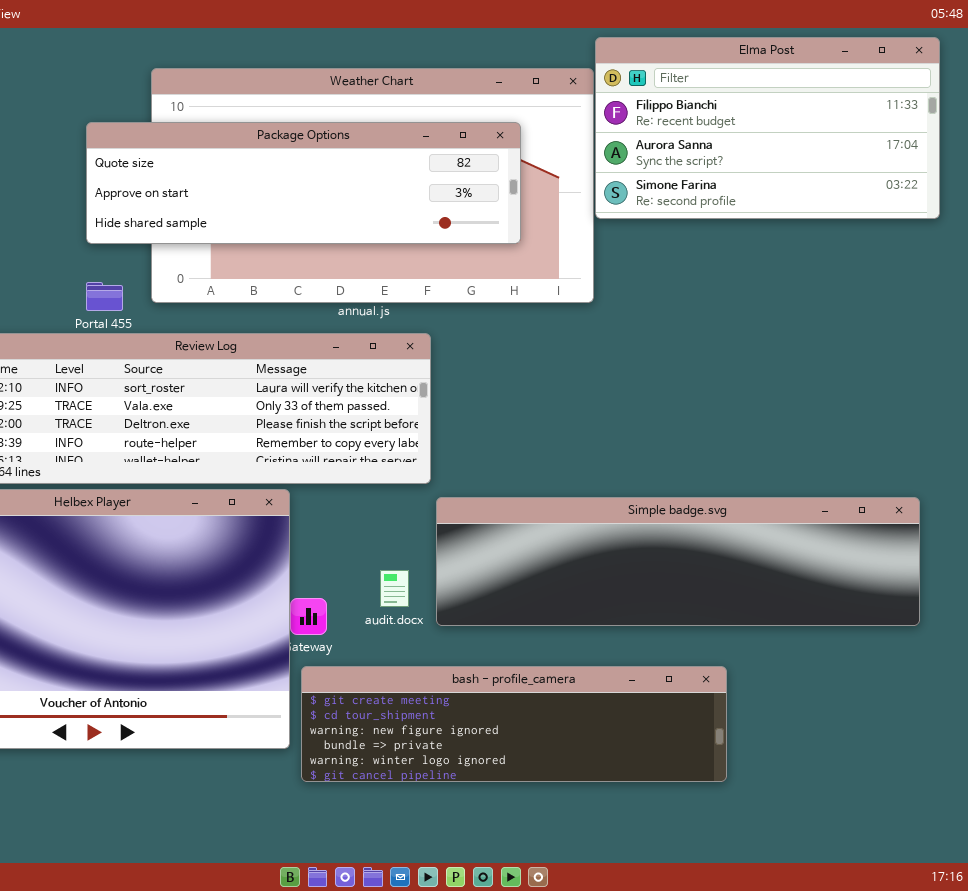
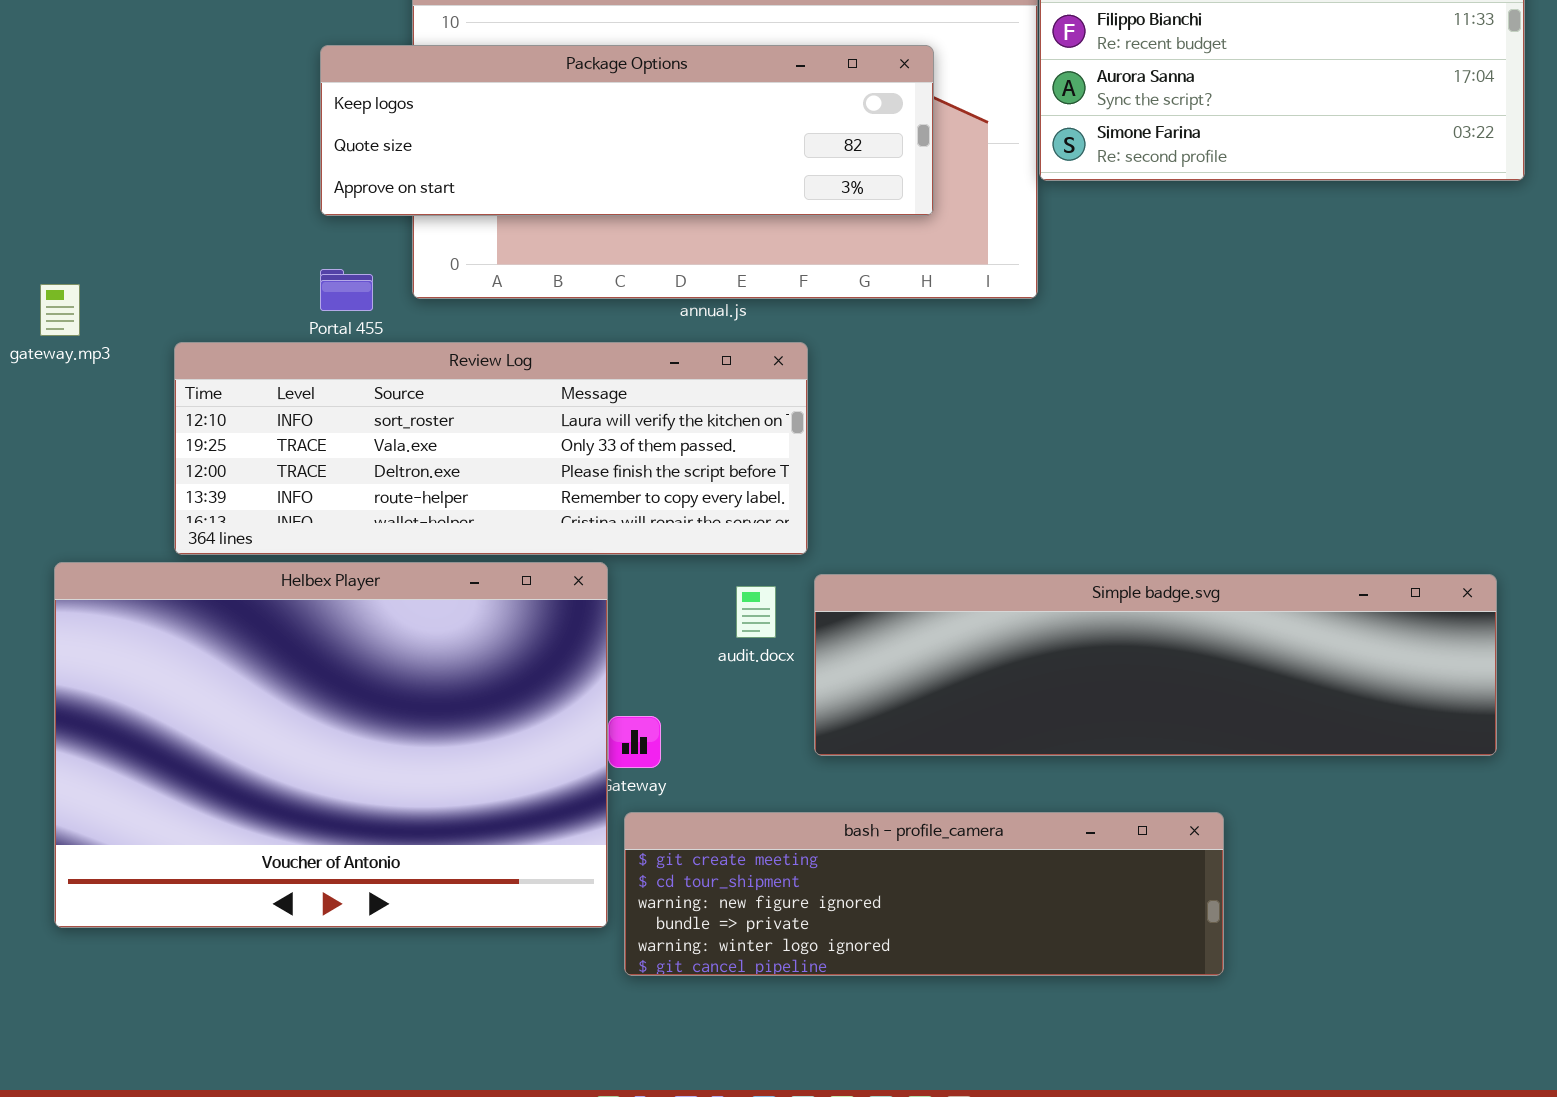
Package Options: [86,122,521,244] -> [320,45,934,216], scrolled up 1 row
audit.docx: [380,570,409,607] -> [736,586,776,638], moved

